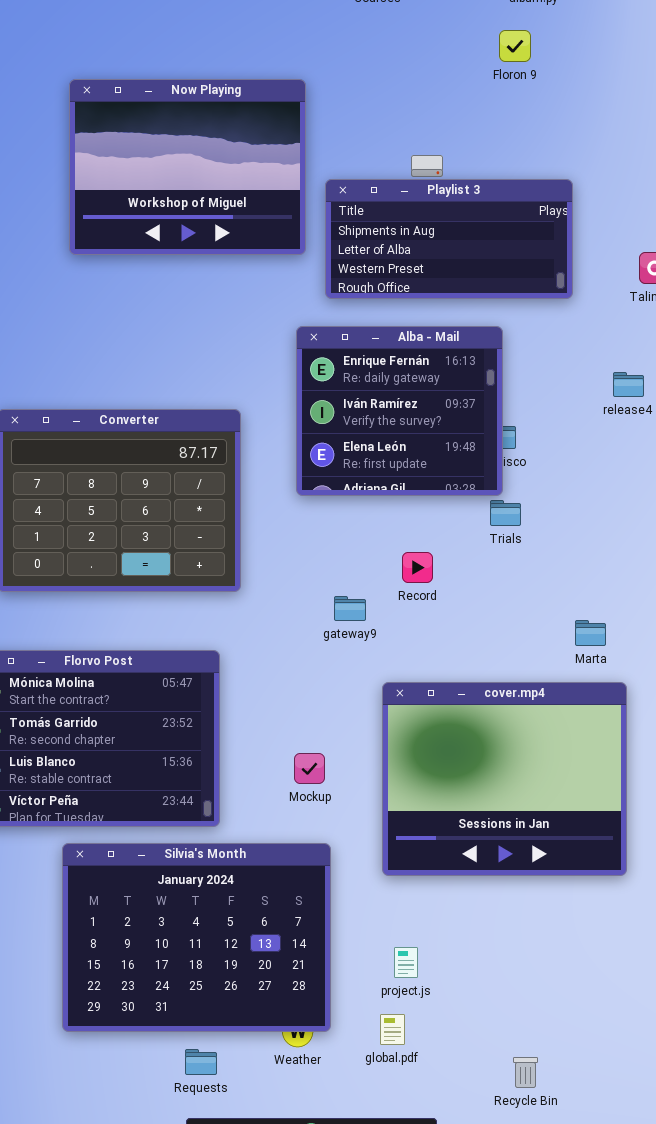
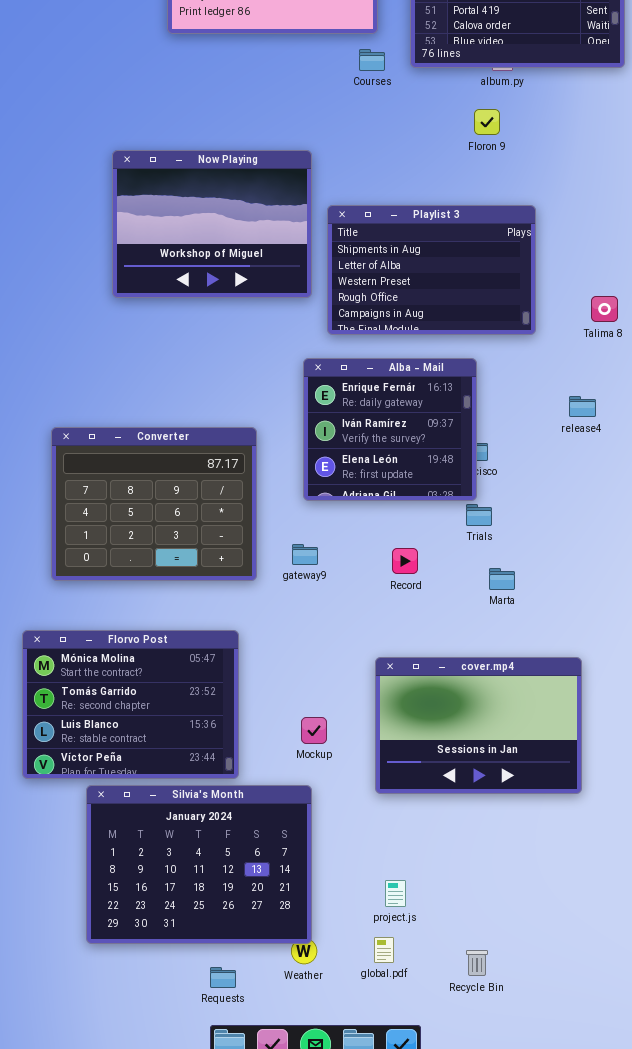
Playlist 3: [325,179,573,299] -> [327,205,536,335], resized
gateway9: [334,596,366,621] -> [292,544,318,565], moved
Marta: [575,620,606,646] -> [489,568,515,590], moved
cover.mp4: [382,682,627,876] -> [375,657,582,794], resized
Silvia's Month: [62,843,331,1032] -> [86,785,312,944], moved
Recycle Bin: [513,1057,538,1088] -> [466,950,488,976], moved

